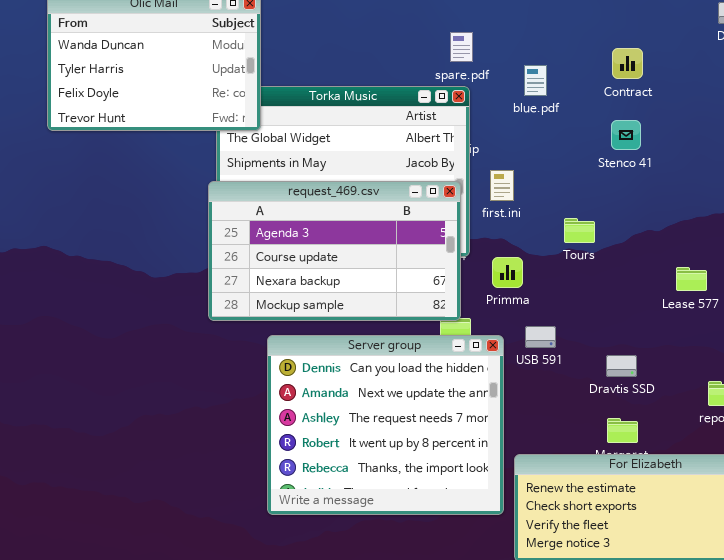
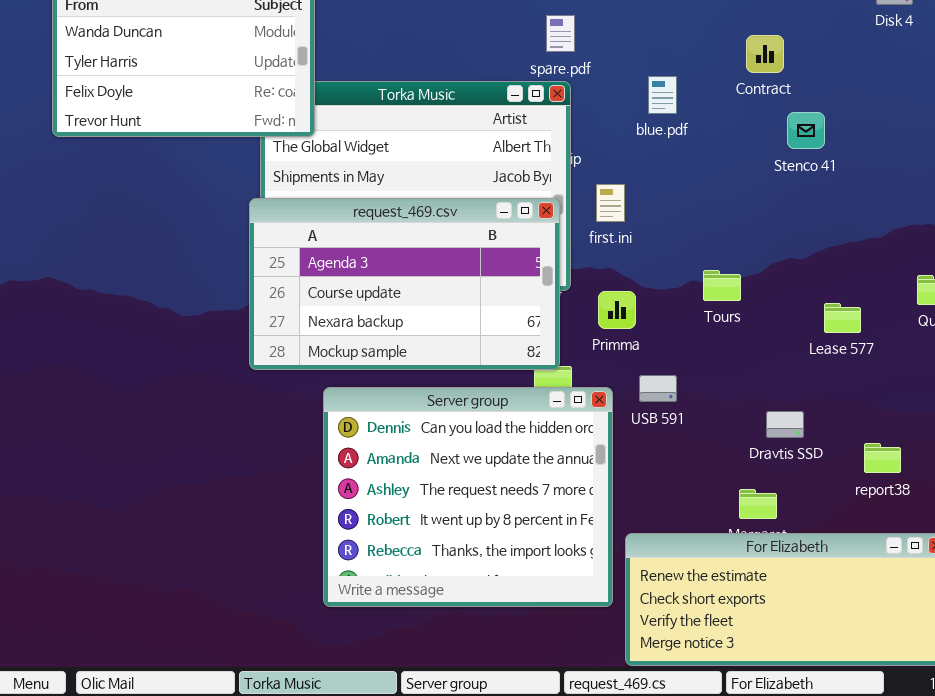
blue.pdf: [524,65,547,96] -> [648,76,677,114], moved
Stenco 41: [611,120,641,150] -> [787,112,825,149], moved
Tours: [564,218,595,243] -> [703,270,741,301], moved
Dravtis SSD: [606,355,637,377] -> [766,411,804,438], moved

